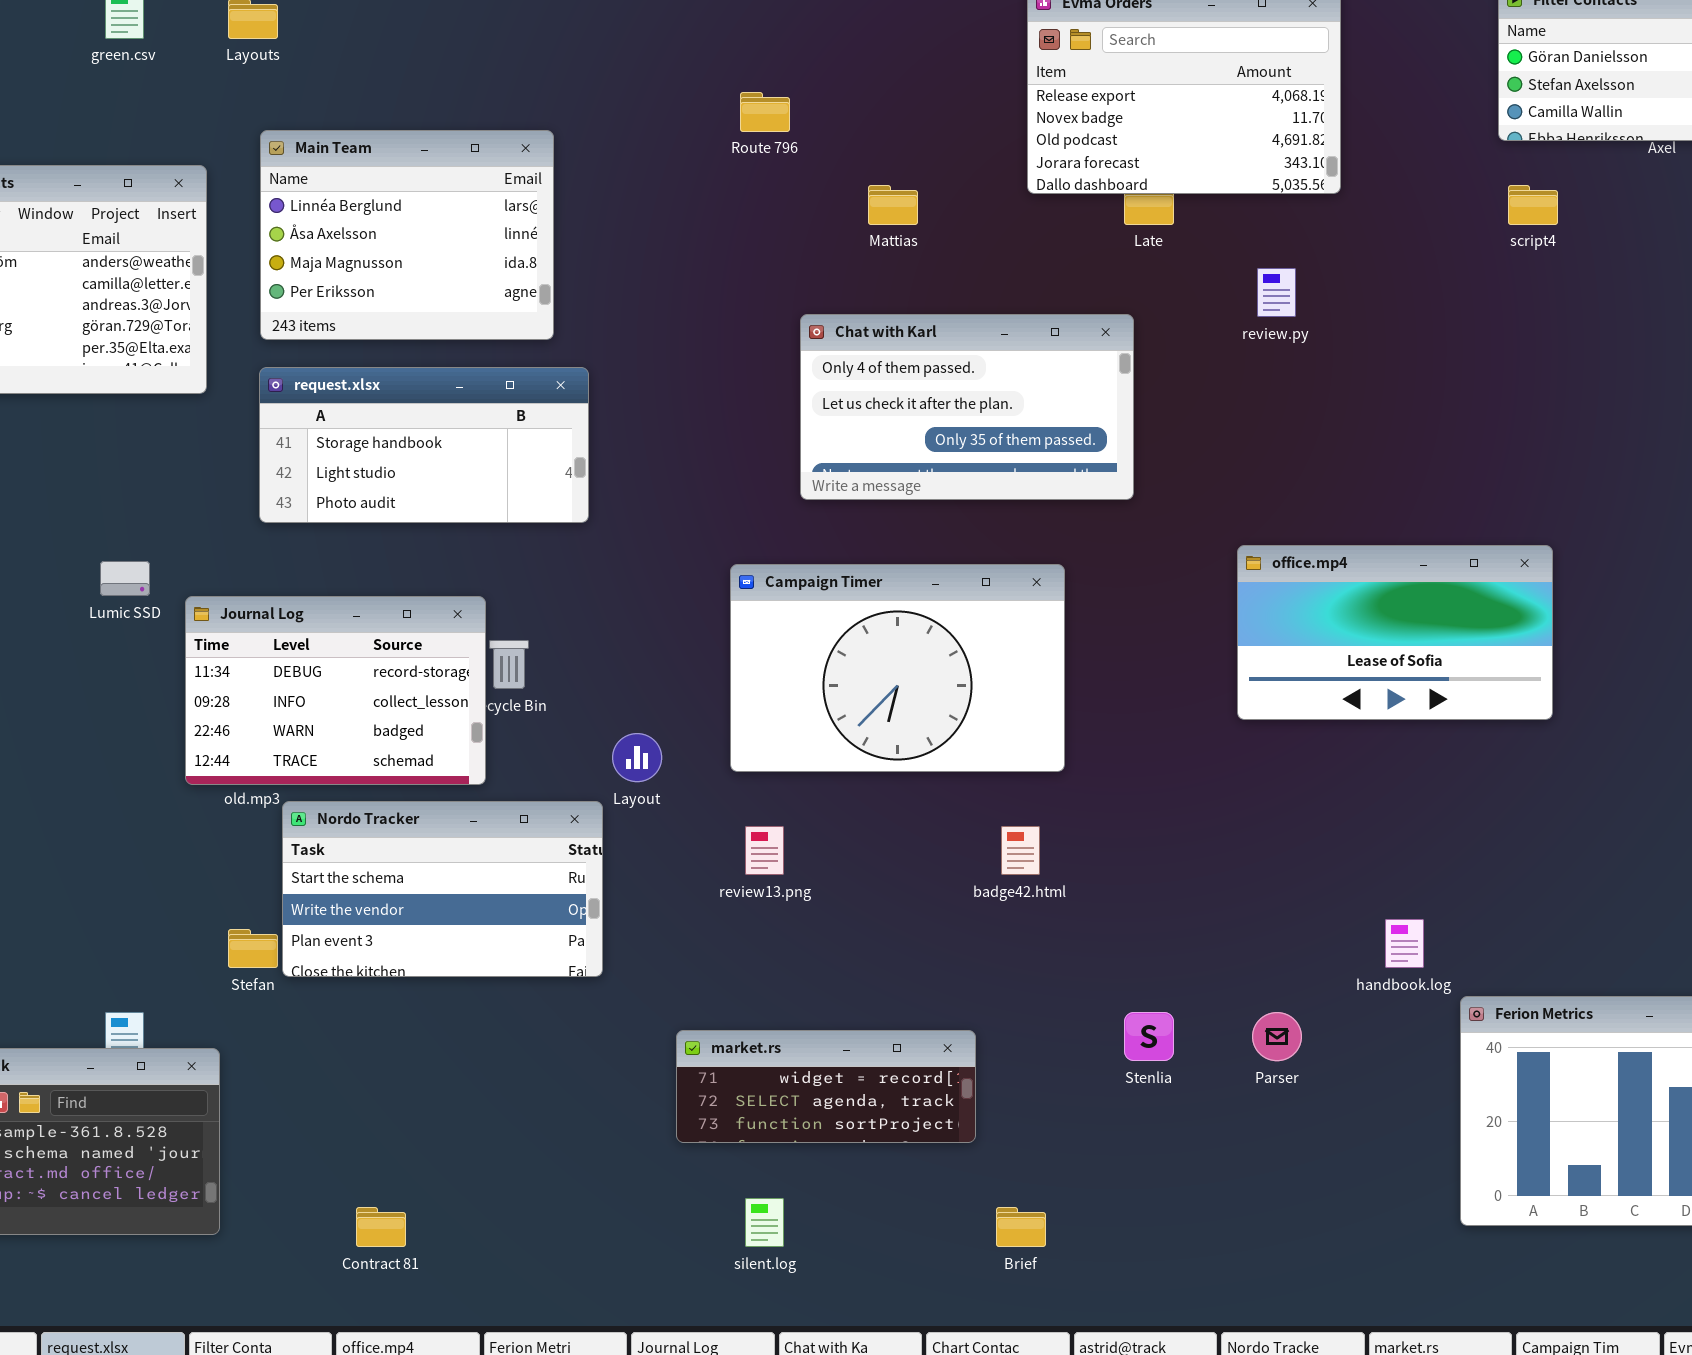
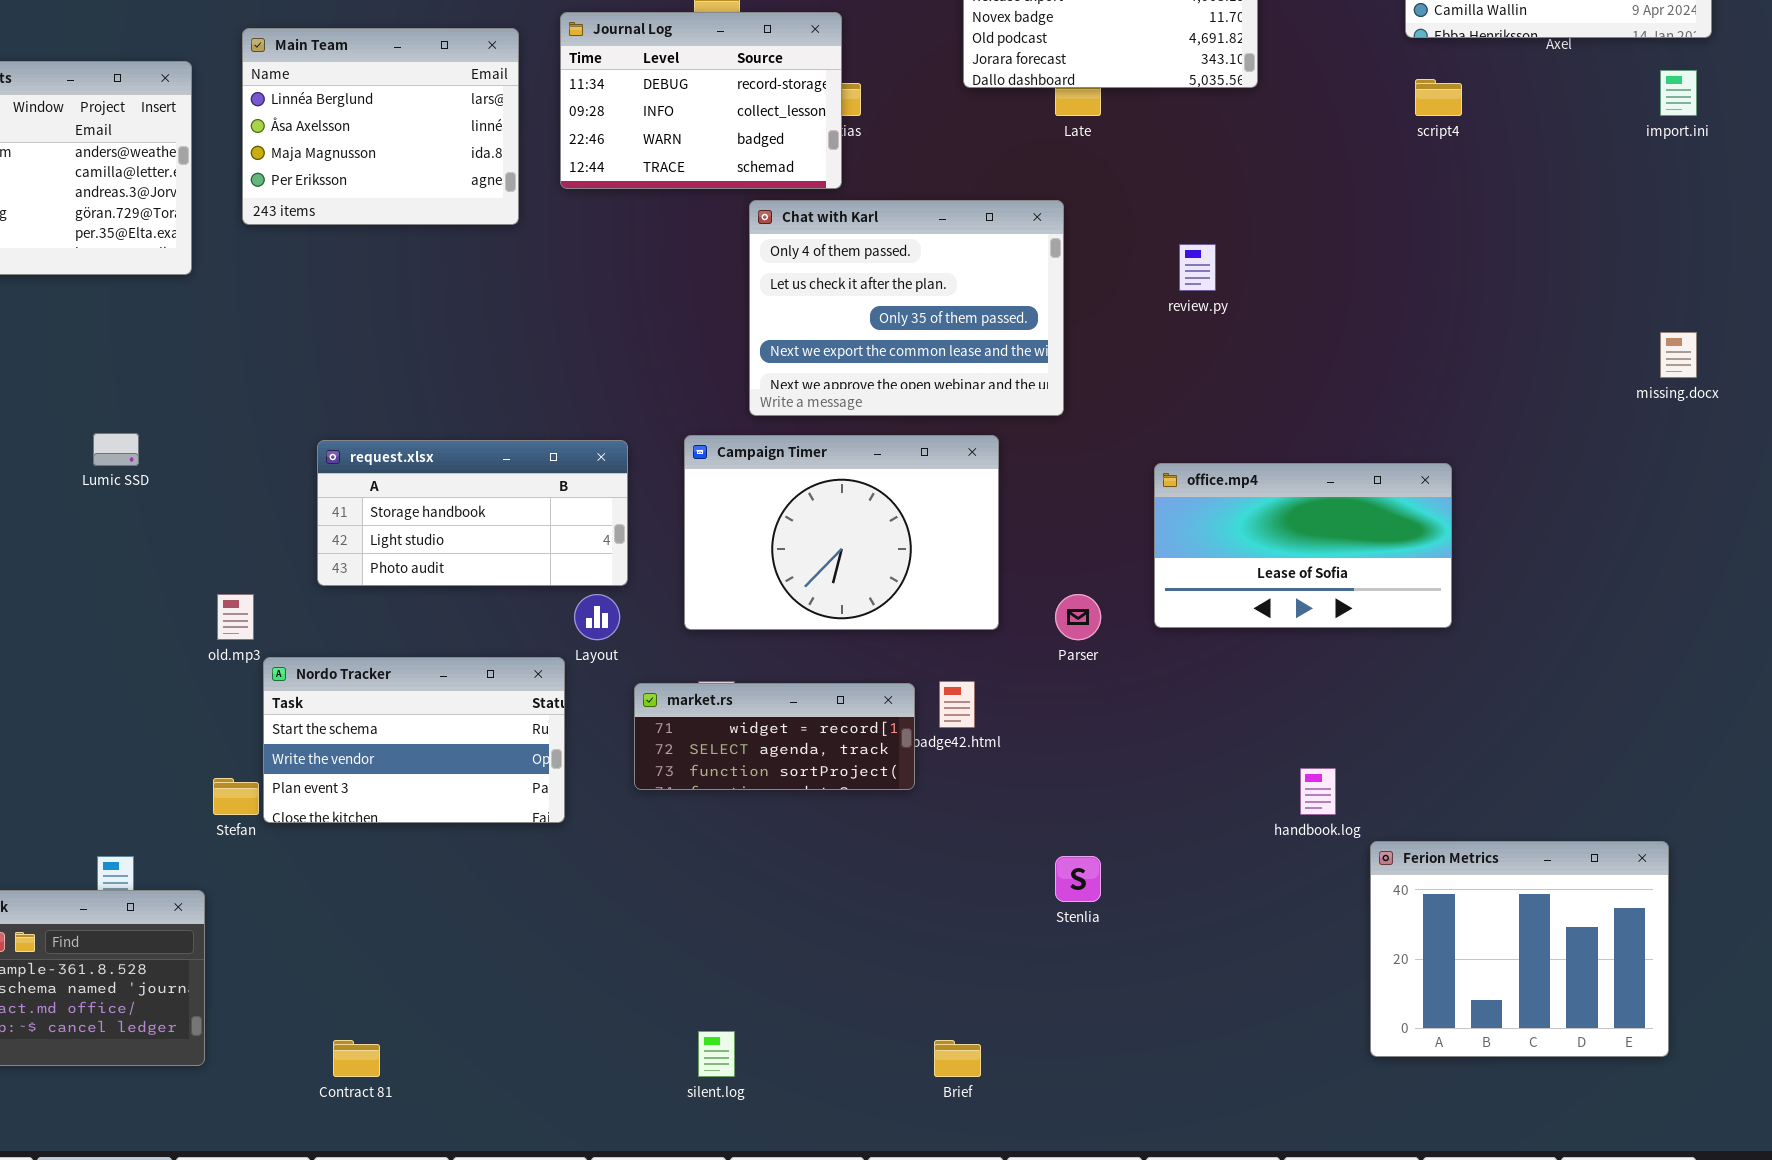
review.py: [1257,268,1296,317] -> [1179,244,1216,291], moved
Chat with Karl: [800,314,1134,500] -> [749,200,1064,416], resized
request.xlsx: [259,367,589,523] -> [317,440,628,586], moved
office.mp4: [1237,545,1553,720] -> [1154,463,1452,628], moved
Journal Log: [185,596,486,785] -> [560,12,842,189], moved
Parser: [1252,1012,1302,1061] -> [1055,594,1101,640], moved
market.rs: [676,1030,976,1143] -> [634,683,915,790], moved

